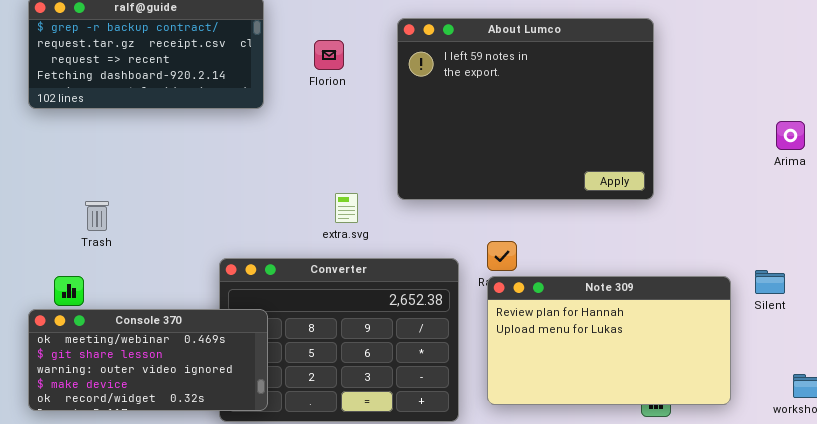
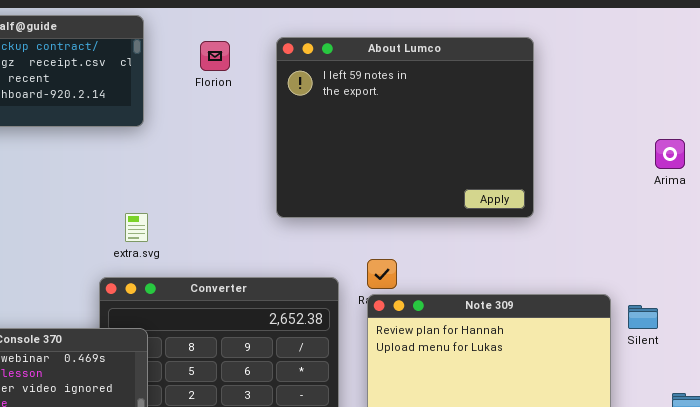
Florion: [314,40,344,70] -> [200,41,230,71], moved
extra.svg: [335,193,358,223] -> [125,213,148,242], moved
Silent: [755,270,785,294] -> [628,305,658,329], moved

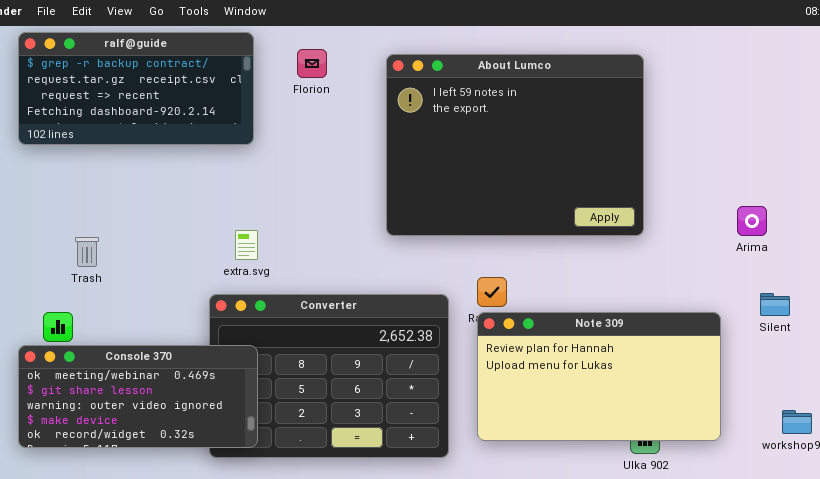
Florion: [200,41,230,71] -> [297,49,327,78], moved
Arima: [655,139,685,169] -> [737,206,767,236], moved
Silent: [628,305,658,329] -> [760,293,790,316], moved

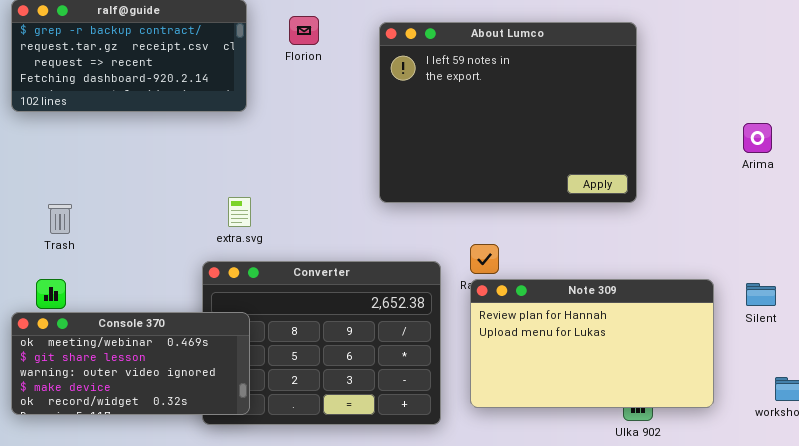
Arima: [737,206,767,236] -> [743,123,772,153], moved
Trash: [75,237,99,267] -> [48,204,72,234], moved
Silent: [760,293,790,316] -> [746,283,776,306], moved

